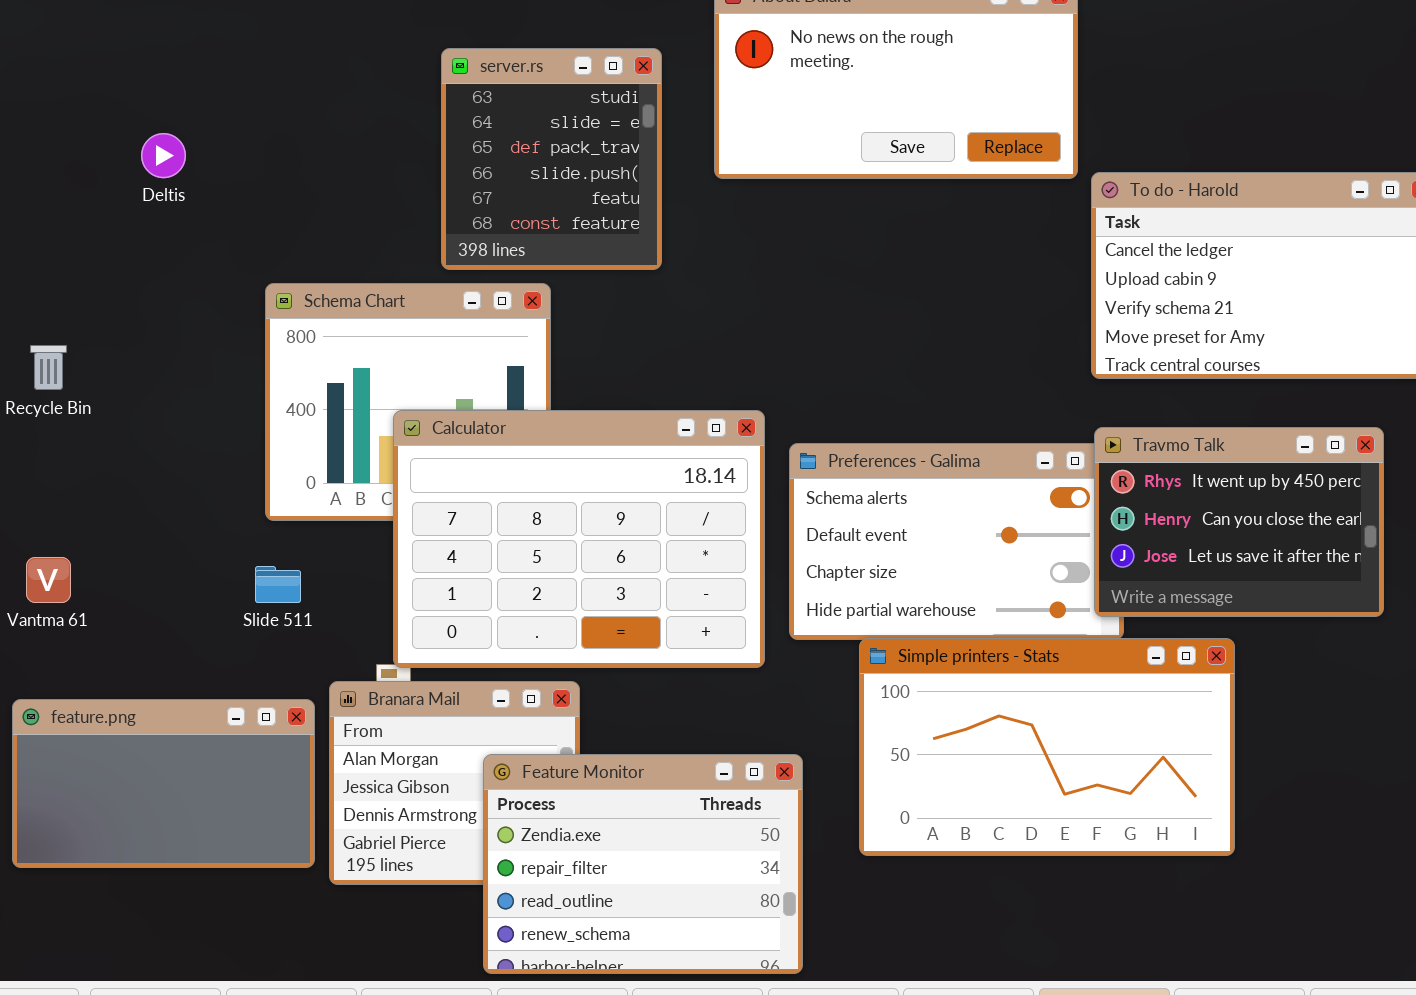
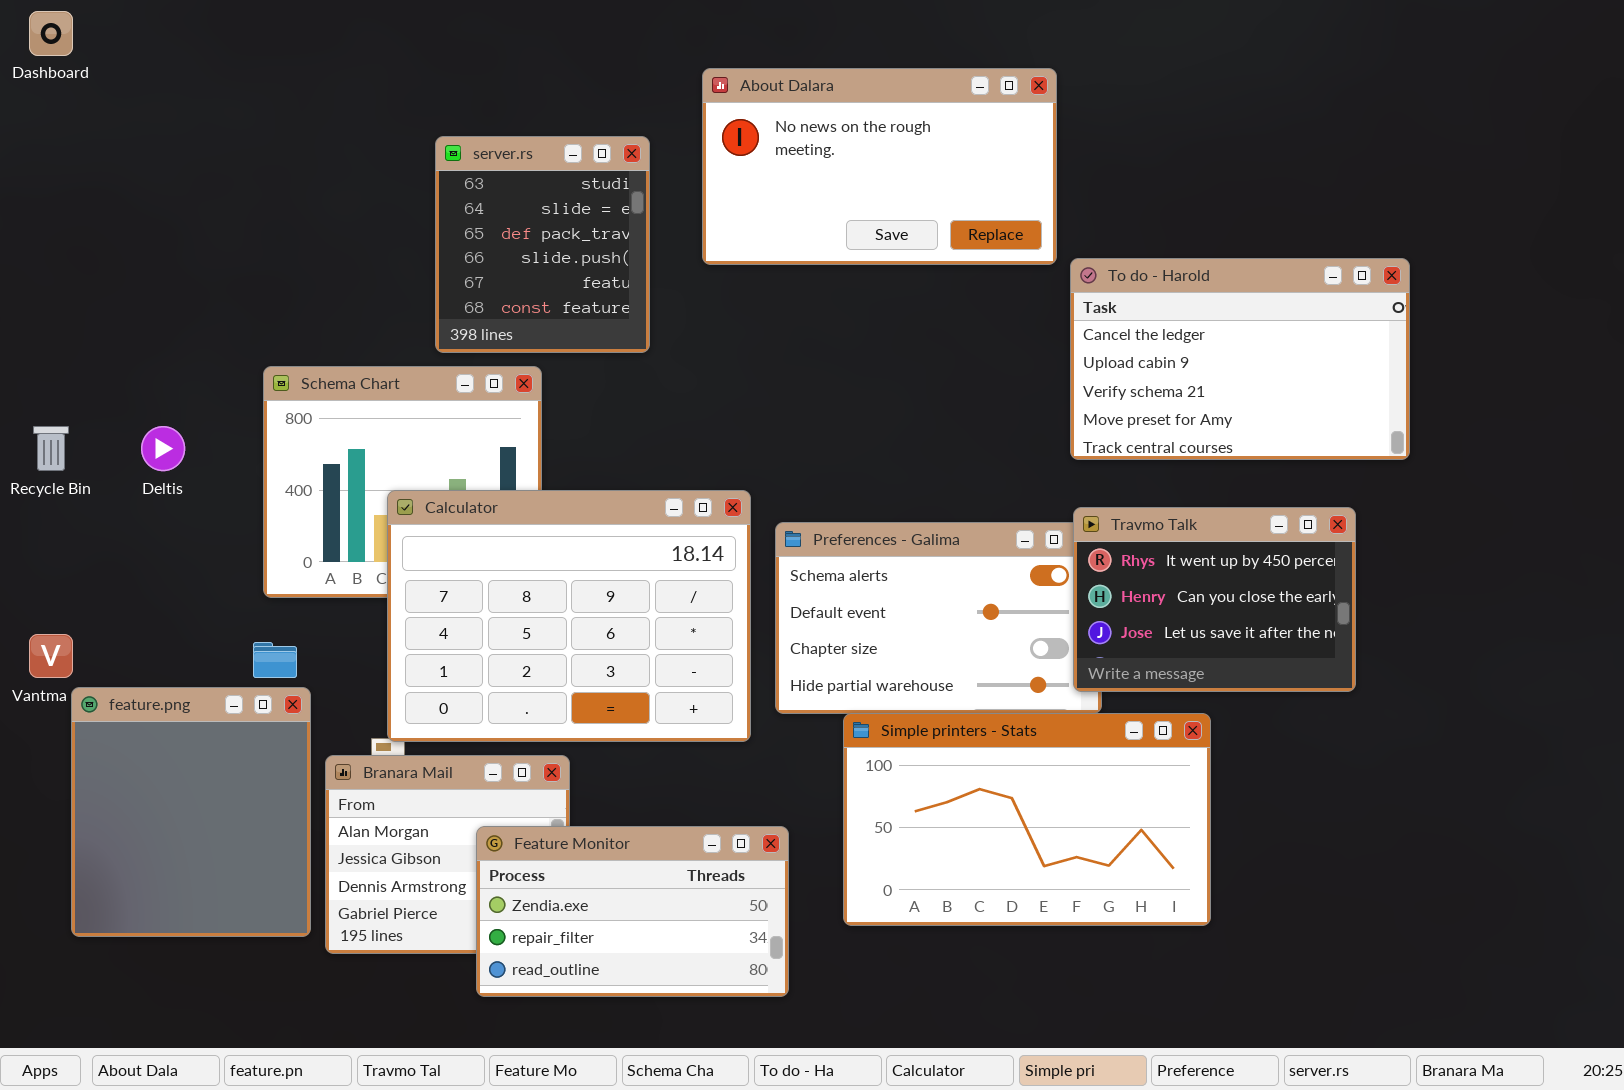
Deltis: [141,133,186,178] -> [141,426,185,471], moved
feature.png: [12,699,315,868] -> [71,687,311,937], resized
Feature Monitor: [483,754,803,974] -> [476,826,789,997], resized

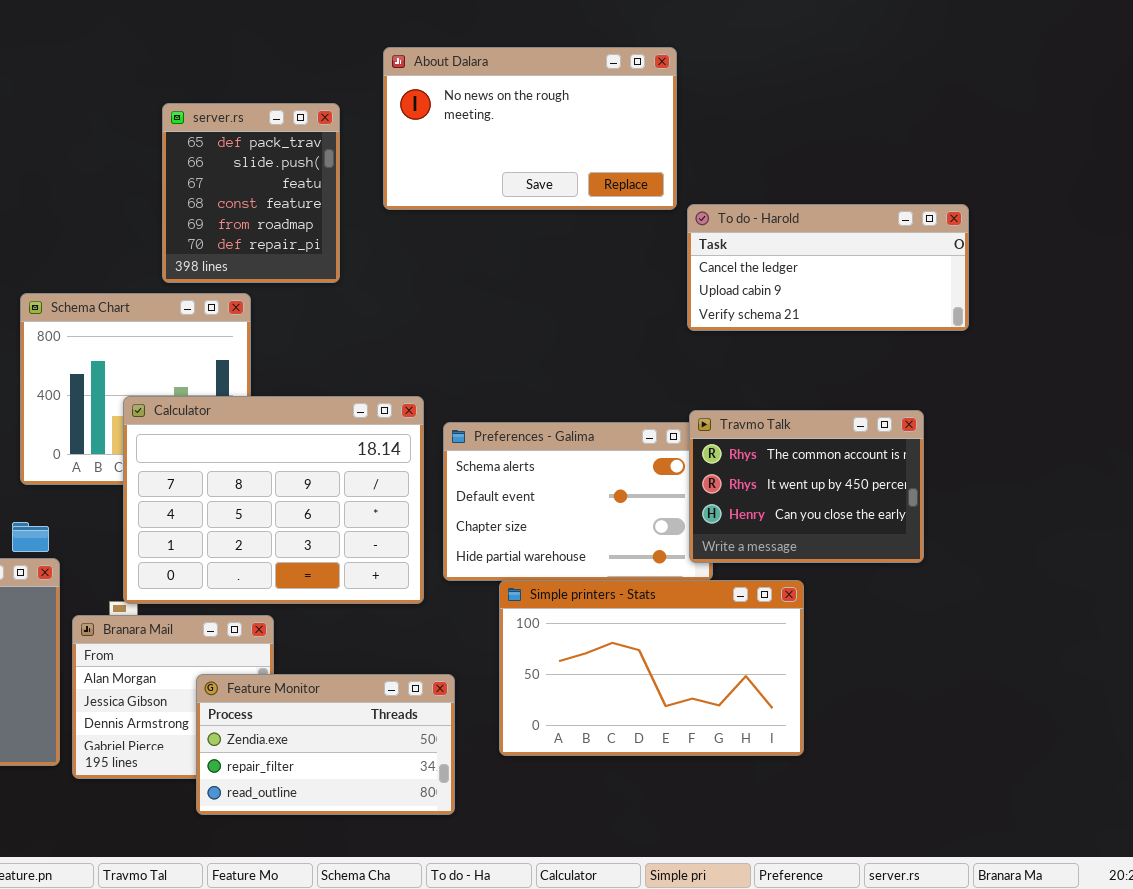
server.rs: [435,136,650,353] -> [162,103,340,283], scrolled down 2 rows
To do - Harold: [1070,258,1410,460] -> [687,204,969,331], resized
Travmo Talk: [1073,507,1356,692] -> [689,410,924,563], scrolled up 1 row

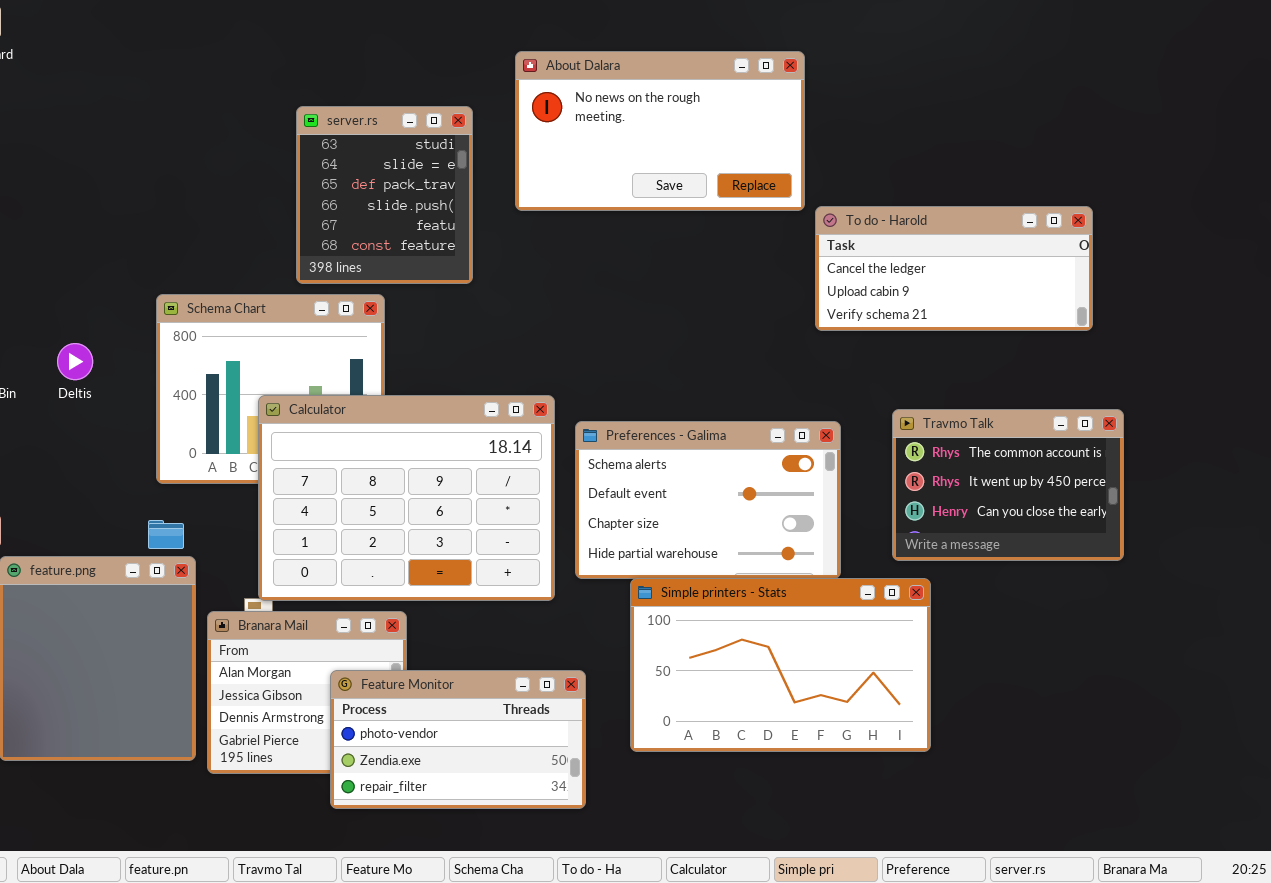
server.rs: [162,103,340,283] -> [296,106,473,284], scrolled up 2 rows
Travmo Talk: [689,410,924,563] -> [892,409,1124,561], moved
Feature Monitor: [196,674,455,815] -> [330,670,586,809], scrolled up 1 row

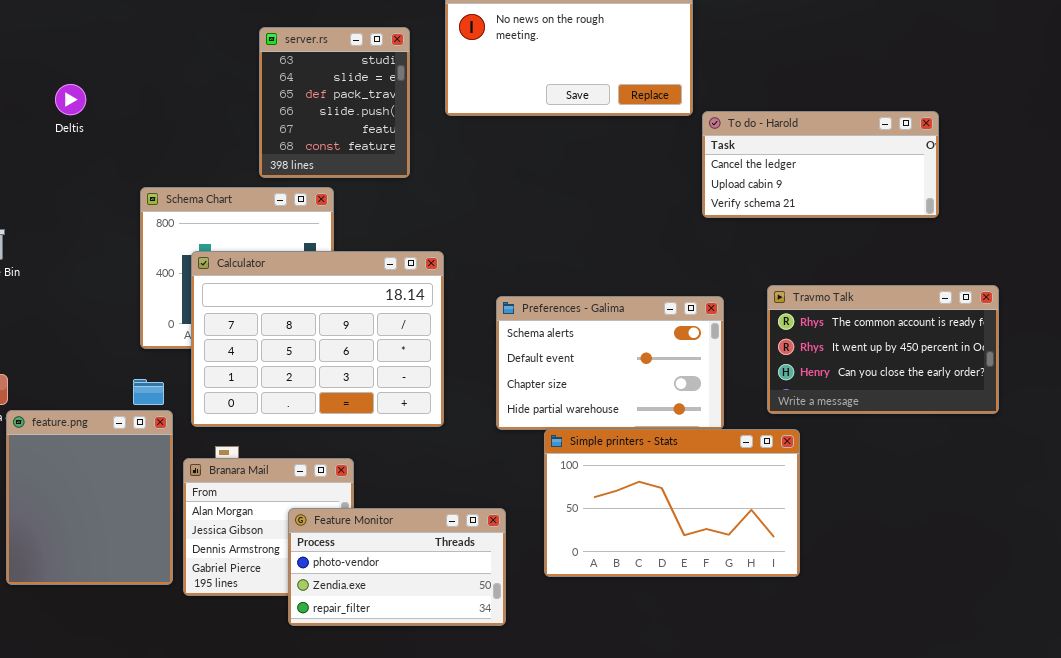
Deltis: [57,343,93,380] -> [55,84,86,115], moved
Calculator: [258,395,555,601] -> [191,251,444,427], moved
Travmo Talk: [892,409,1124,561] -> [767,285,999,414], resized

